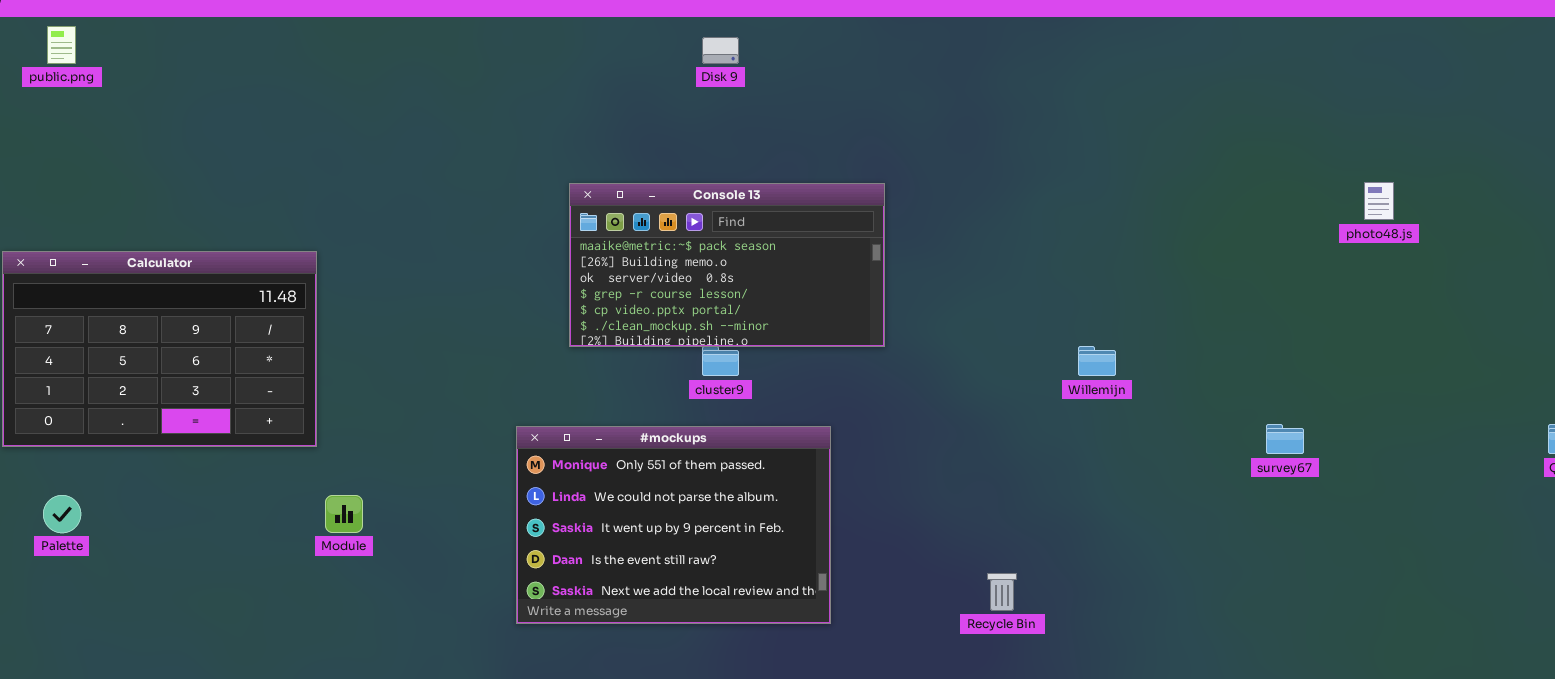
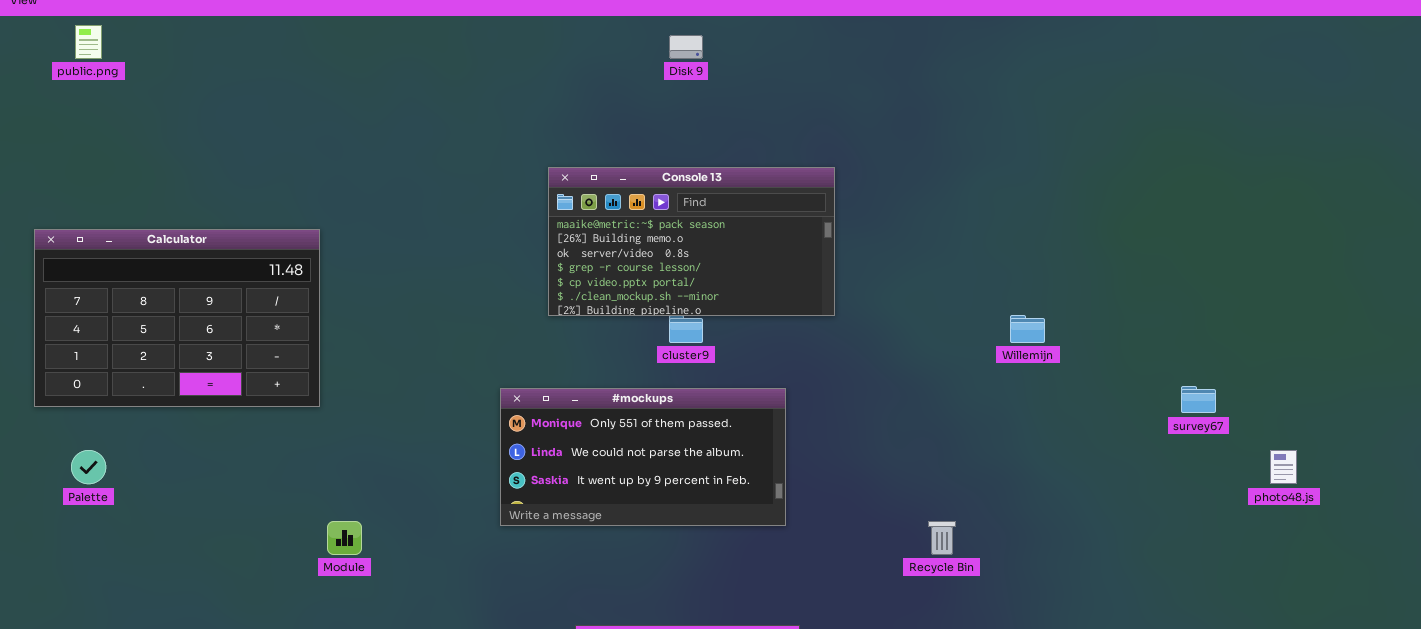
photo48.js: [1364,182,1394,220] -> [1270,450,1297,484], moved
#mockups: [516,426,831,624] -> [500,388,786,526], resized
Module: [325,495,363,533] -> [327,521,362,555], moved

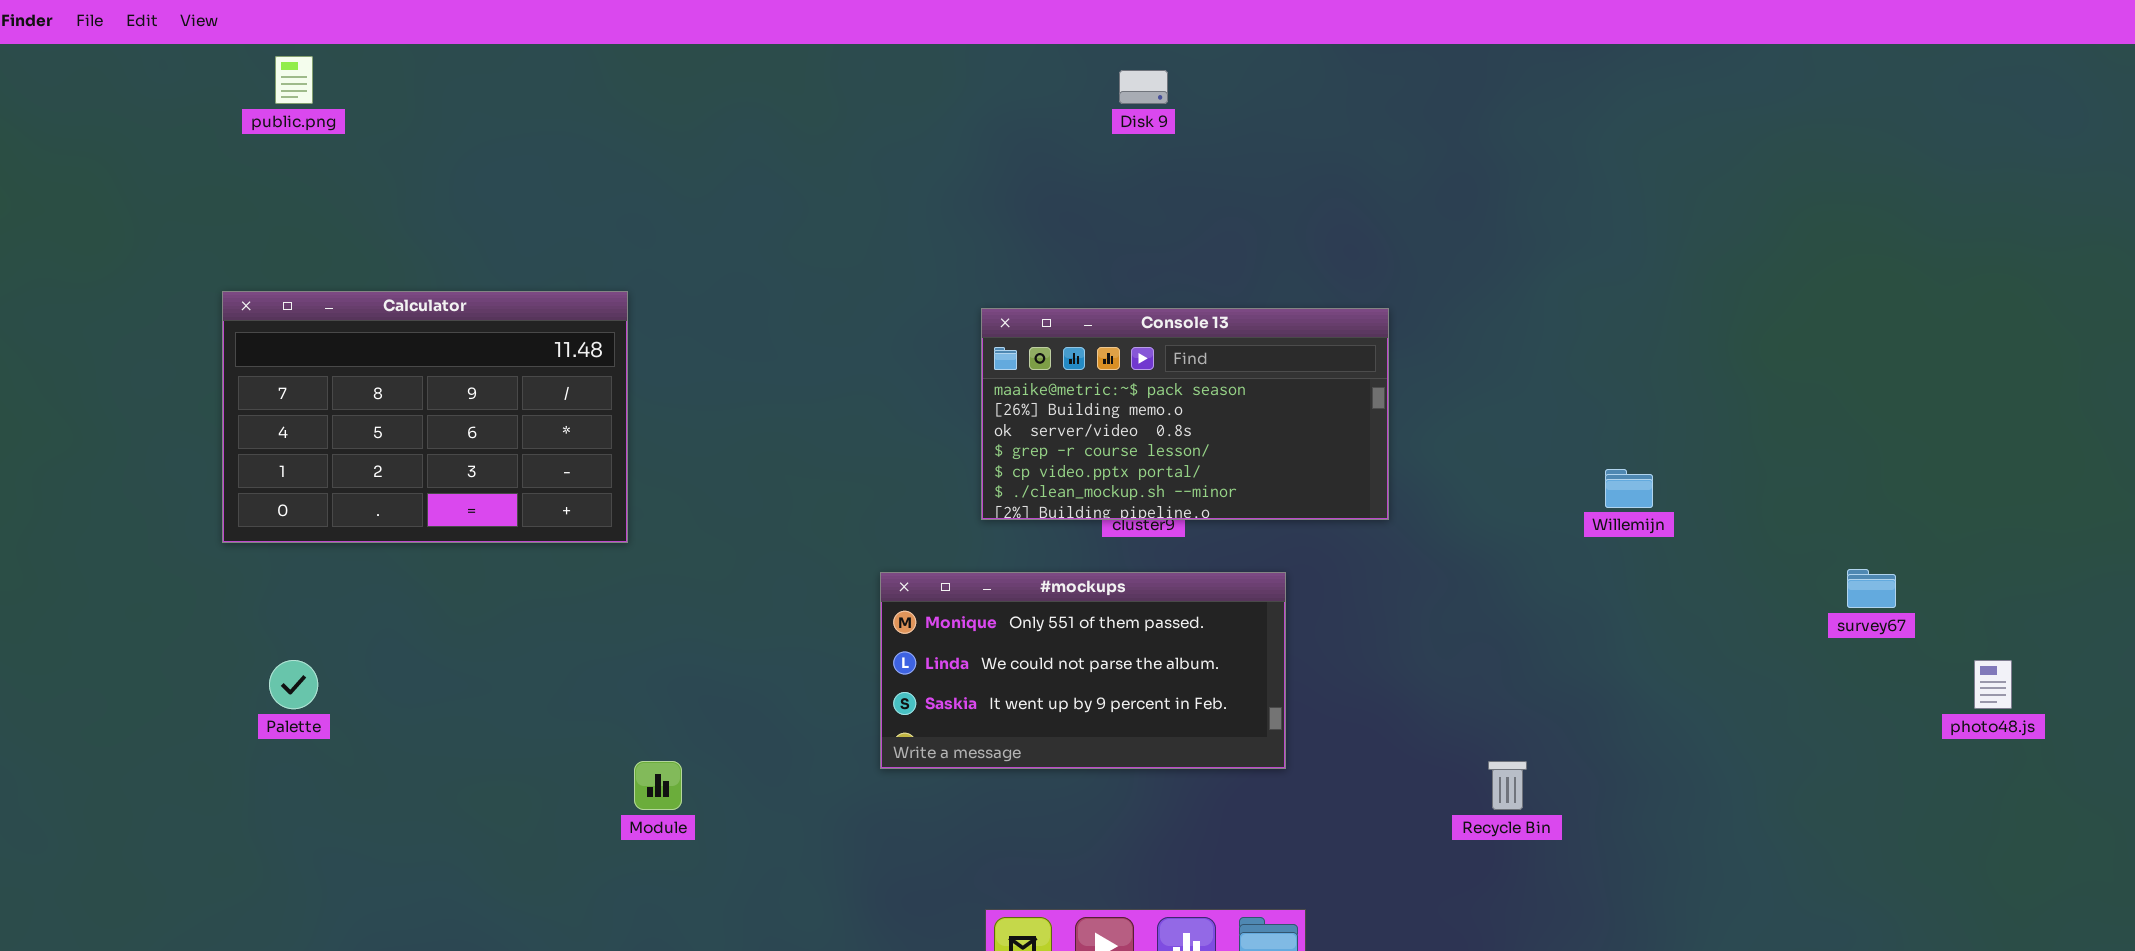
Console 13: [548,167,835,316] -> [981,308,1389,520], moved
Calculator: [34,229,320,407] -> [222,291,628,543], moved

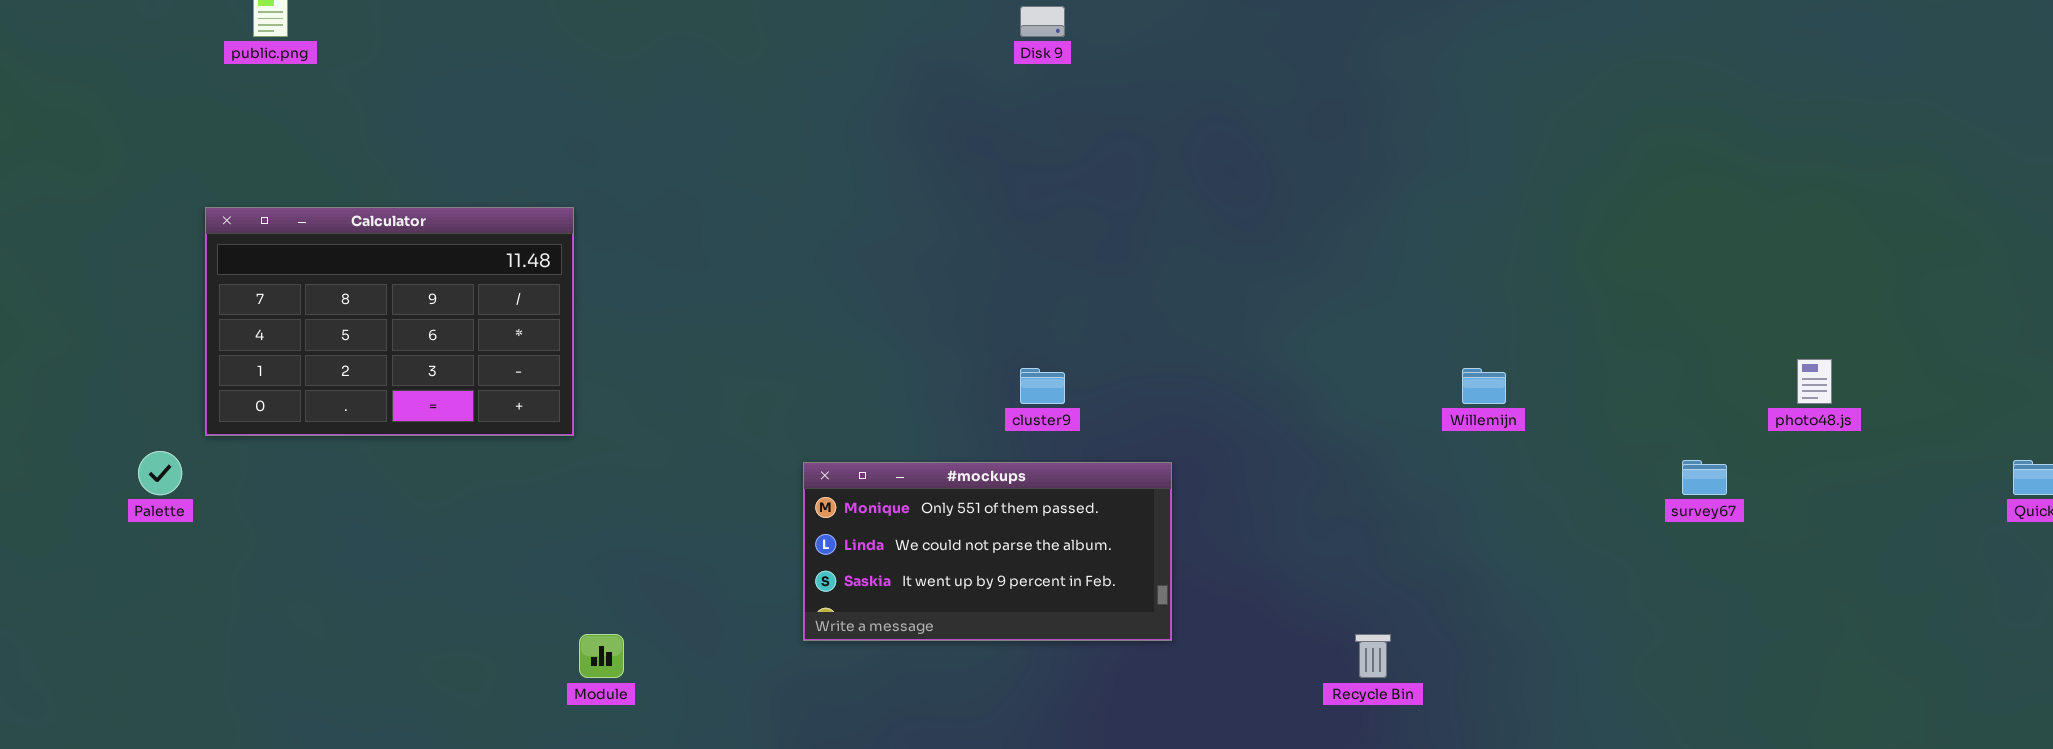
Console 13: [981,308,1389,520] -> none, closed
Palette: [269,660,318,709] -> [138,451,182,495], moved
photo48.js: [1974,660,2012,709] -> [1797,359,1832,404], moved

